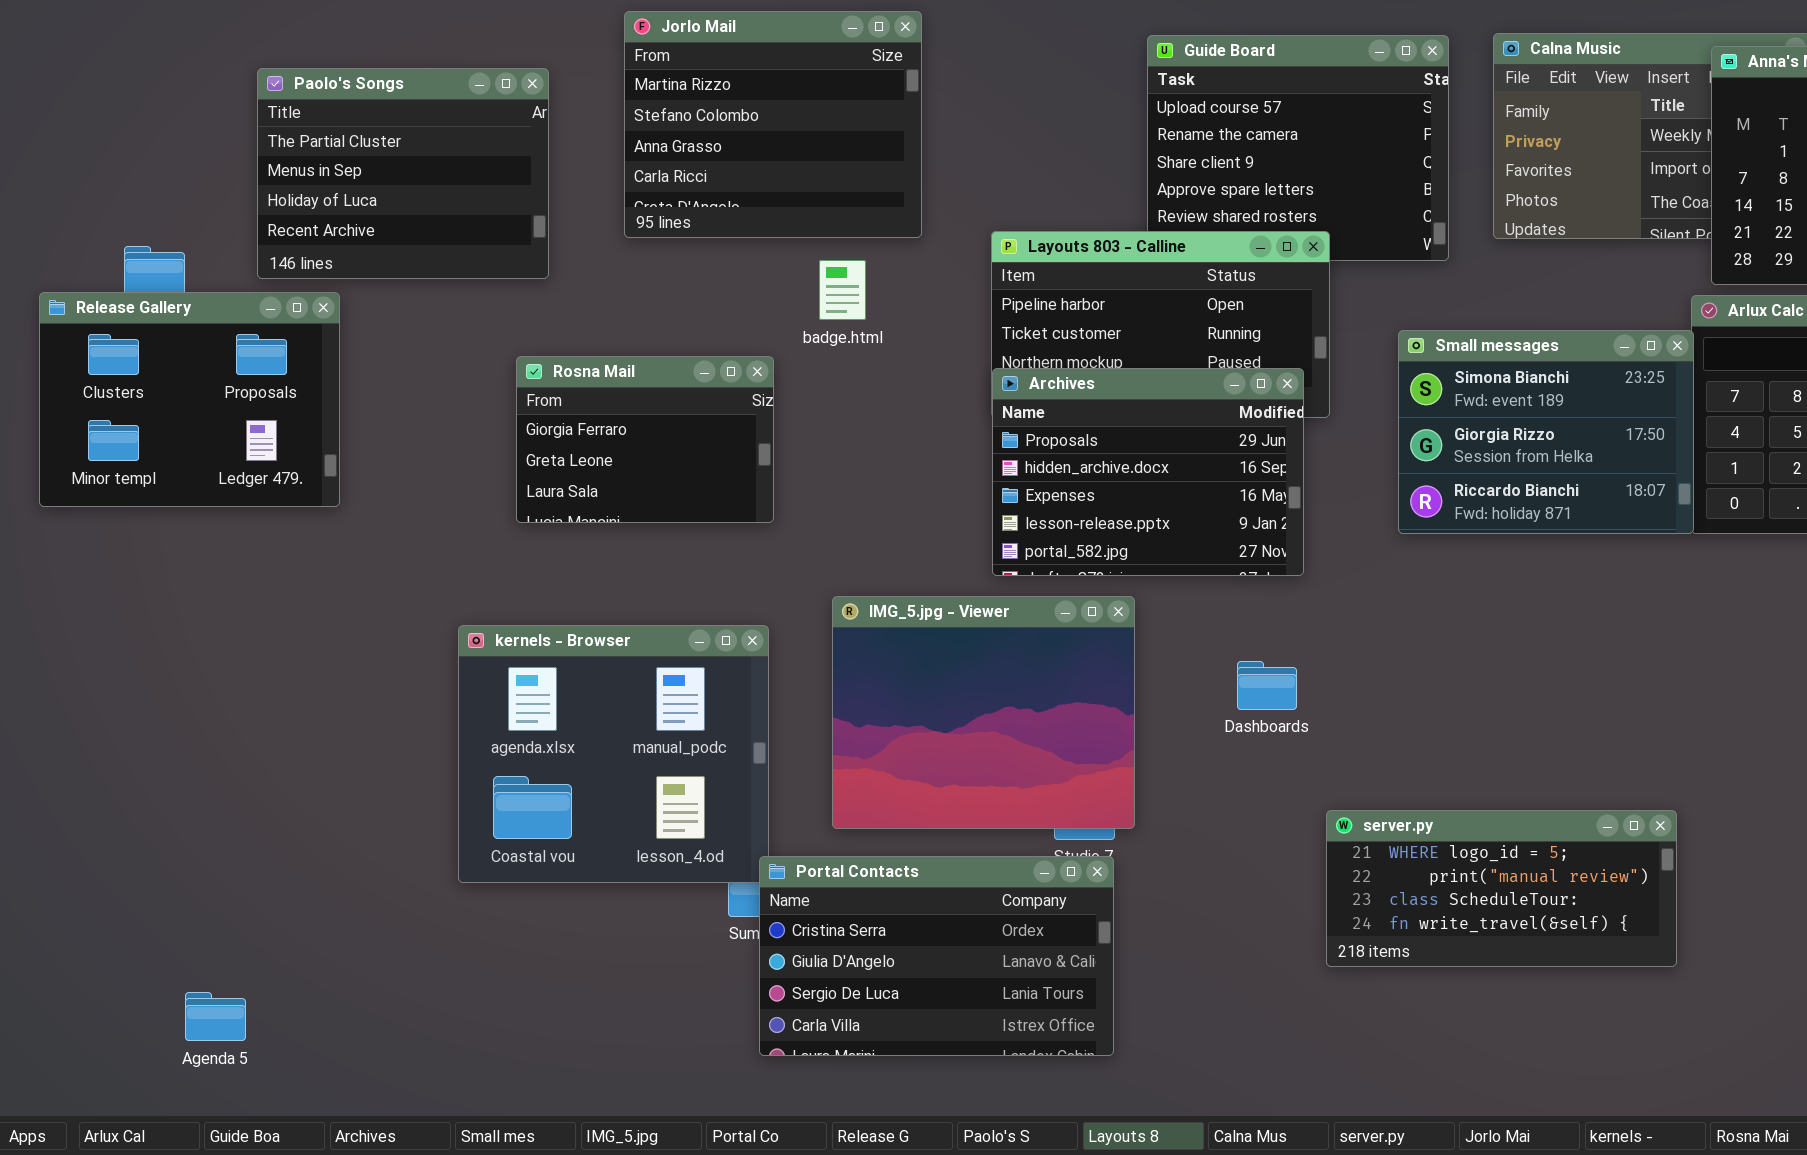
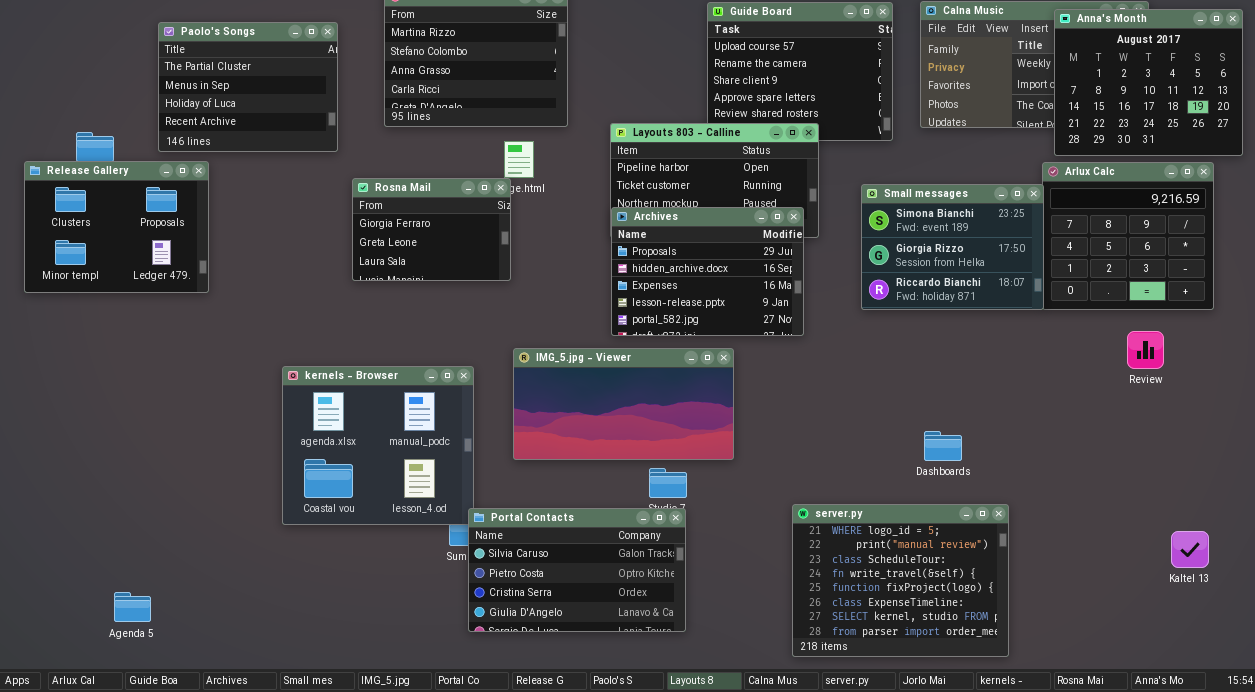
Rosna Mail: [516,356,774,523] -> [352,178,511,281], moved
IMG_5.jpg - Viewer: [832,596,1135,829] -> [513,348,734,460], resized
Dashboards: [1237,661,1297,710] -> [924,431,962,461], moved
server.py: [1326,810,1677,967] -> [792,504,1009,657], moved, resized
Portal Contacts: [759,856,1114,1056] -> [468,508,686,632], scrolled up 2 rows

